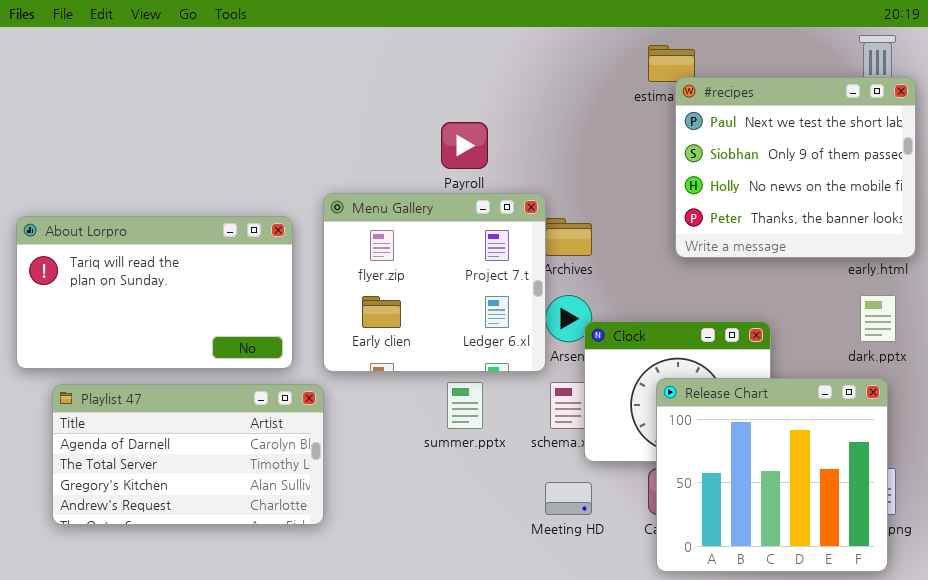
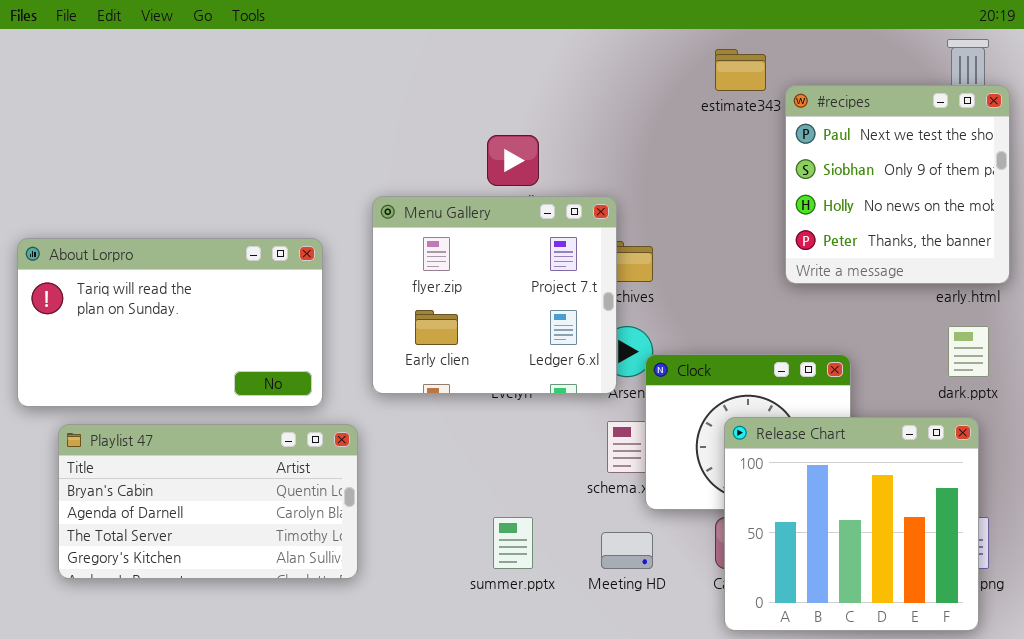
#recipes: [675,77,916,258] -> [785,85,1010,284], resized
Menu Gallery: [323,193,546,372] -> [372,196,617,394], moved
summer.pptx: [447,382,483,429] -> [493,517,533,569], moved
Playlist 47: [52,384,324,525] -> [58,424,358,579], scrolled up 1 row

